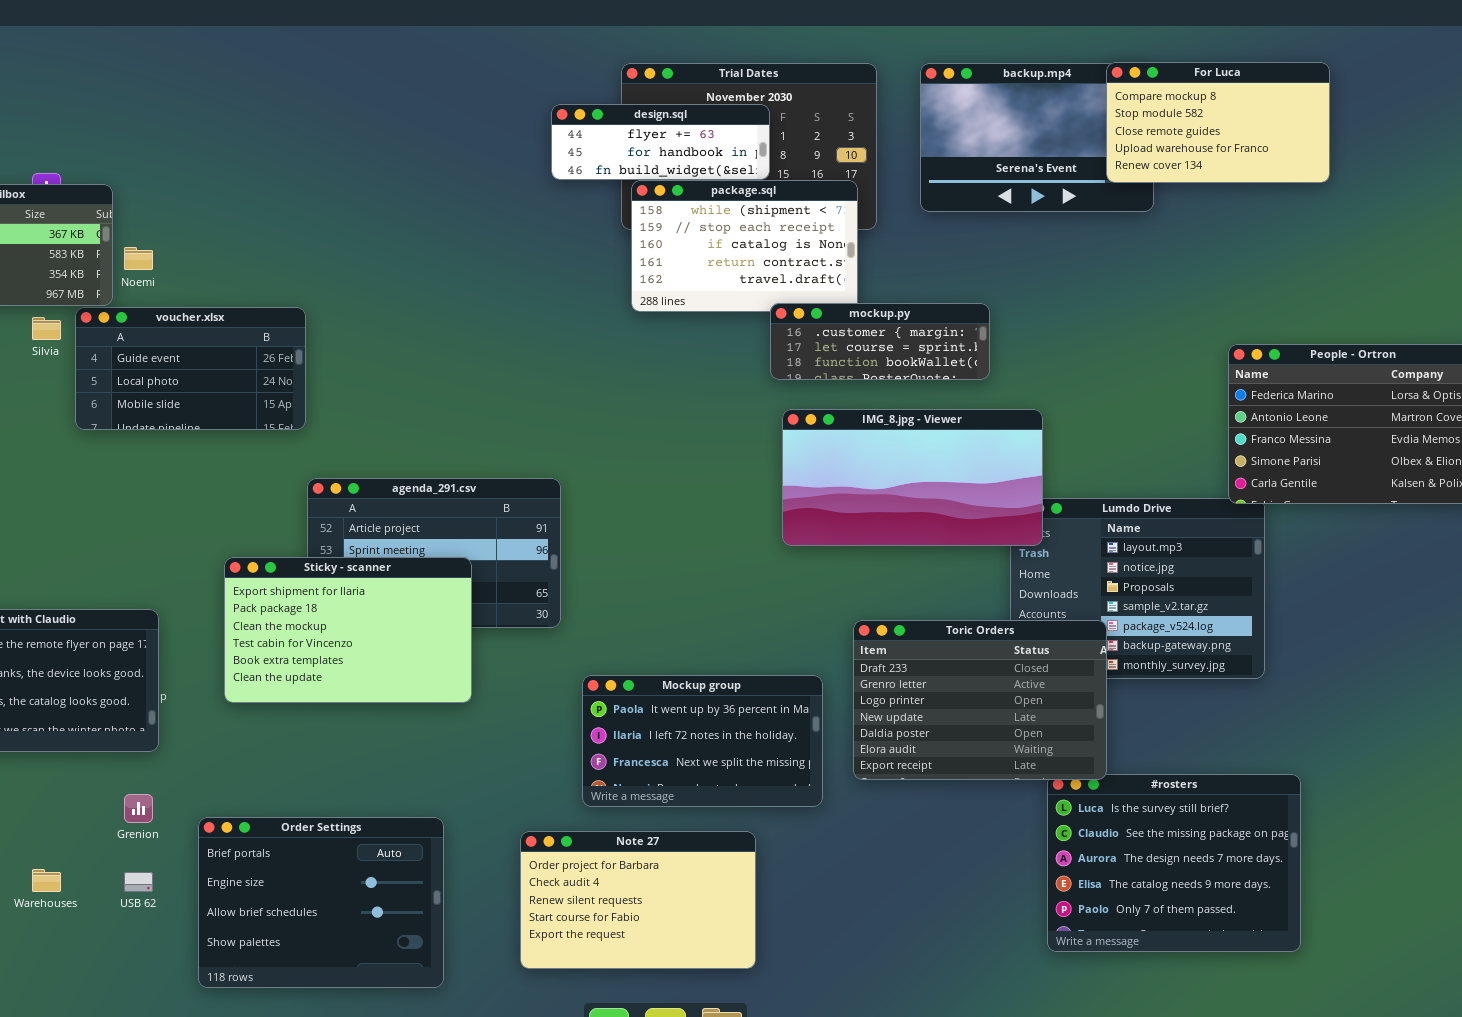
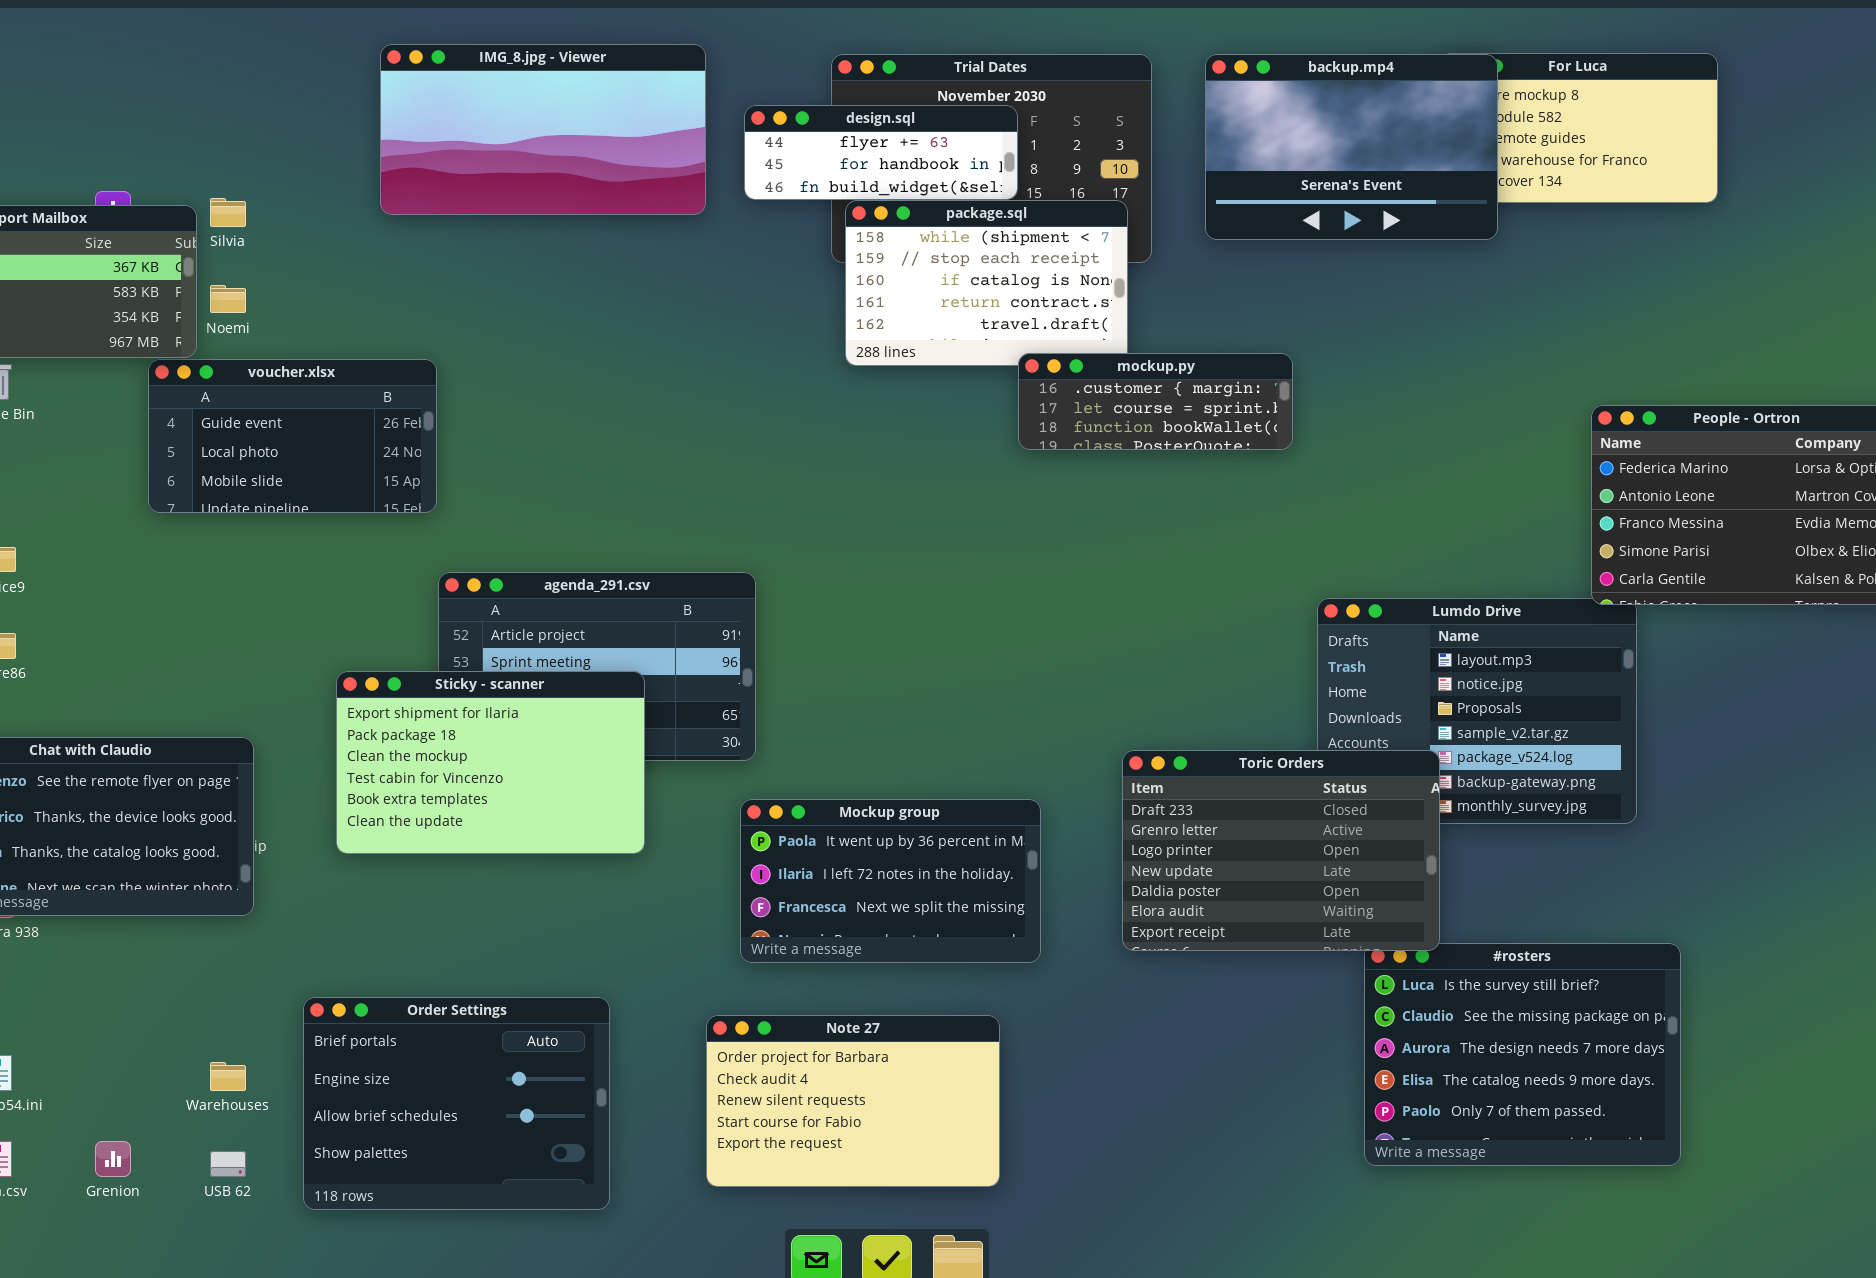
backup.mp4: [920,63,1154,212] -> [1205,54,1498,240], raised
Silvia: [32,317,61,340] -> [210,198,246,227], moved
IMG_8.jpg - Viewer: [782,409,1043,546] -> [380,44,706,215], moved
Mockup group: [582,675,823,807] -> [740,799,1041,963], moved
Grenion: [124,794,153,823] -> [95,1141,131,1177], moved
Warehouses: [32,869,61,892] -> [210,1062,246,1091], moved
USB 62: [124,872,153,892] -> [210,1151,246,1177], moved

